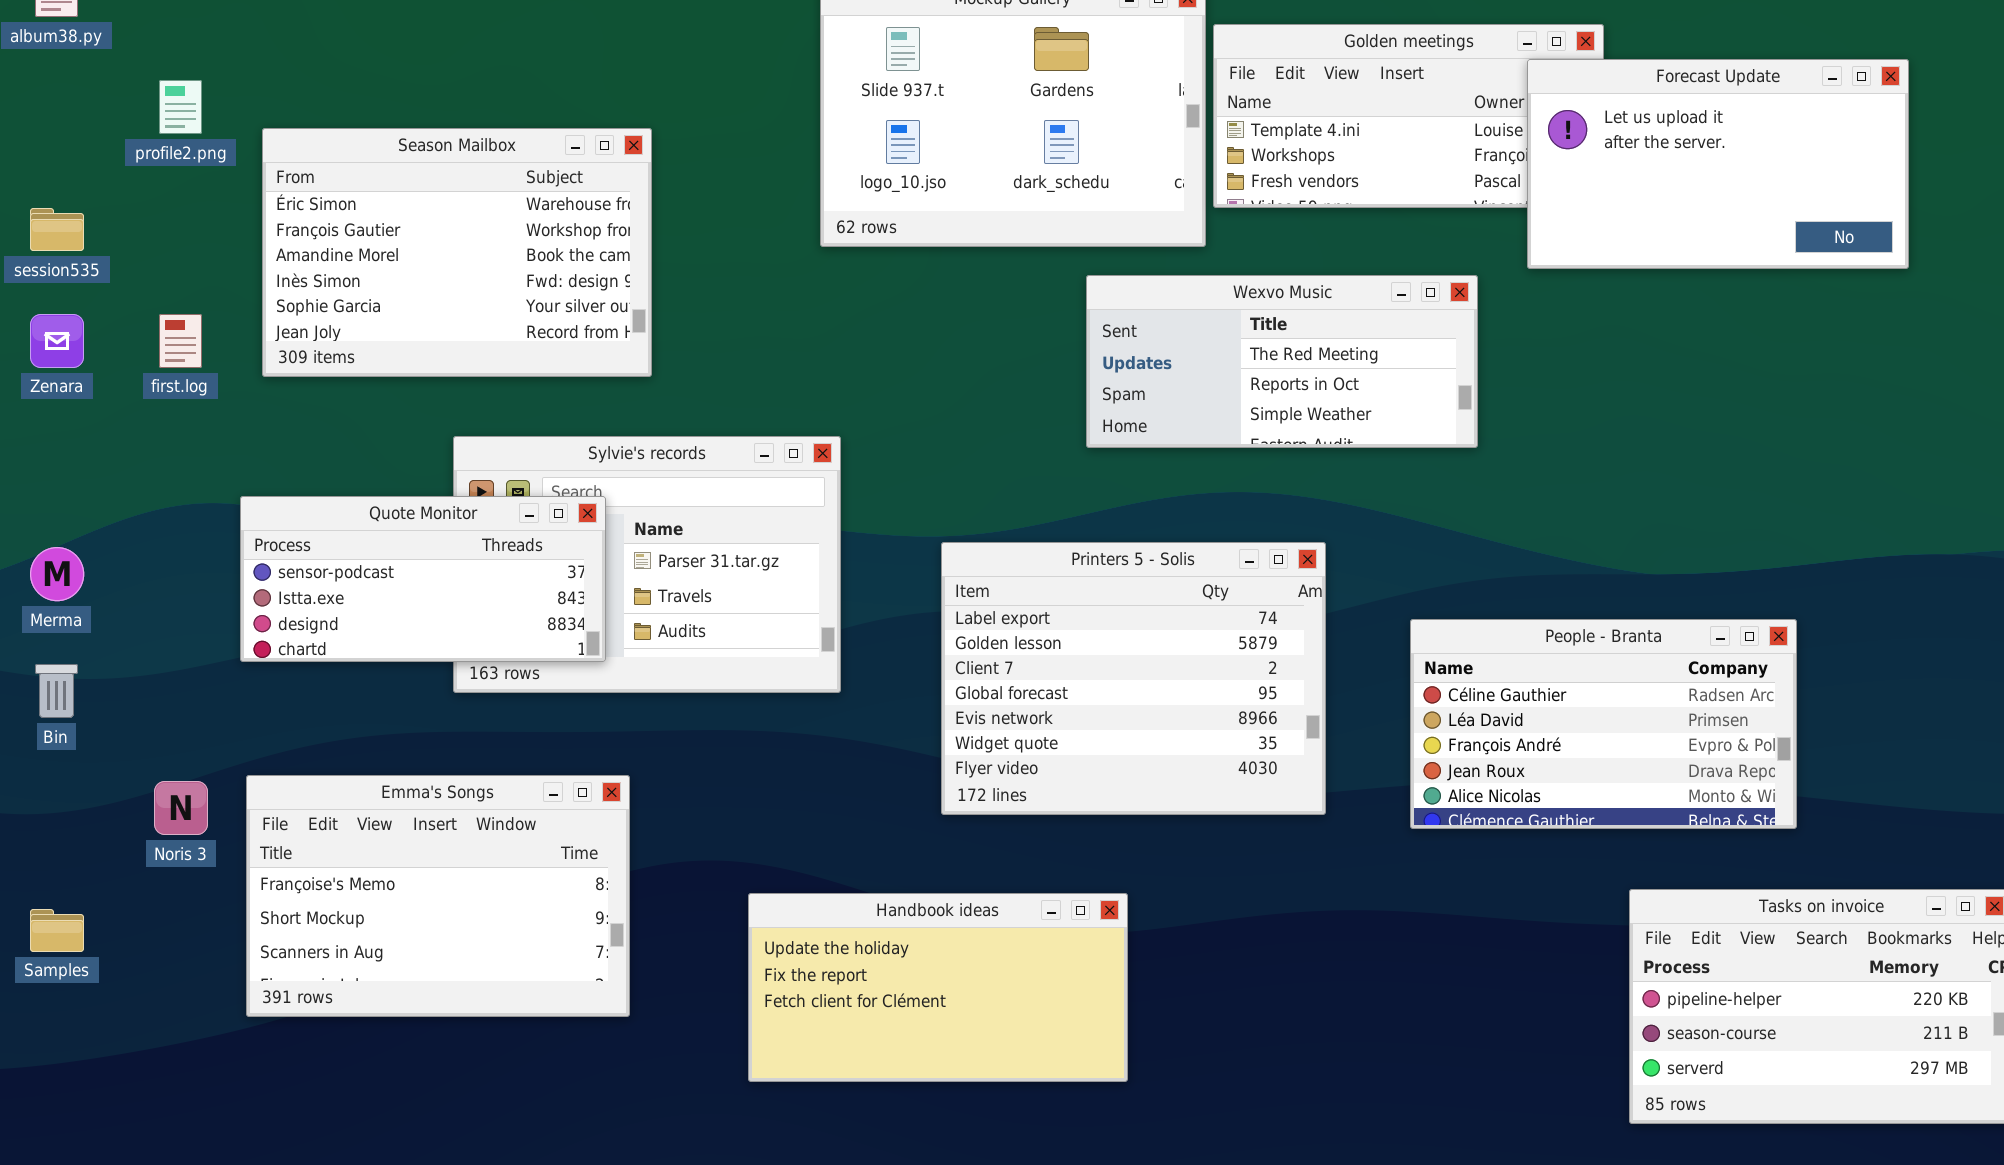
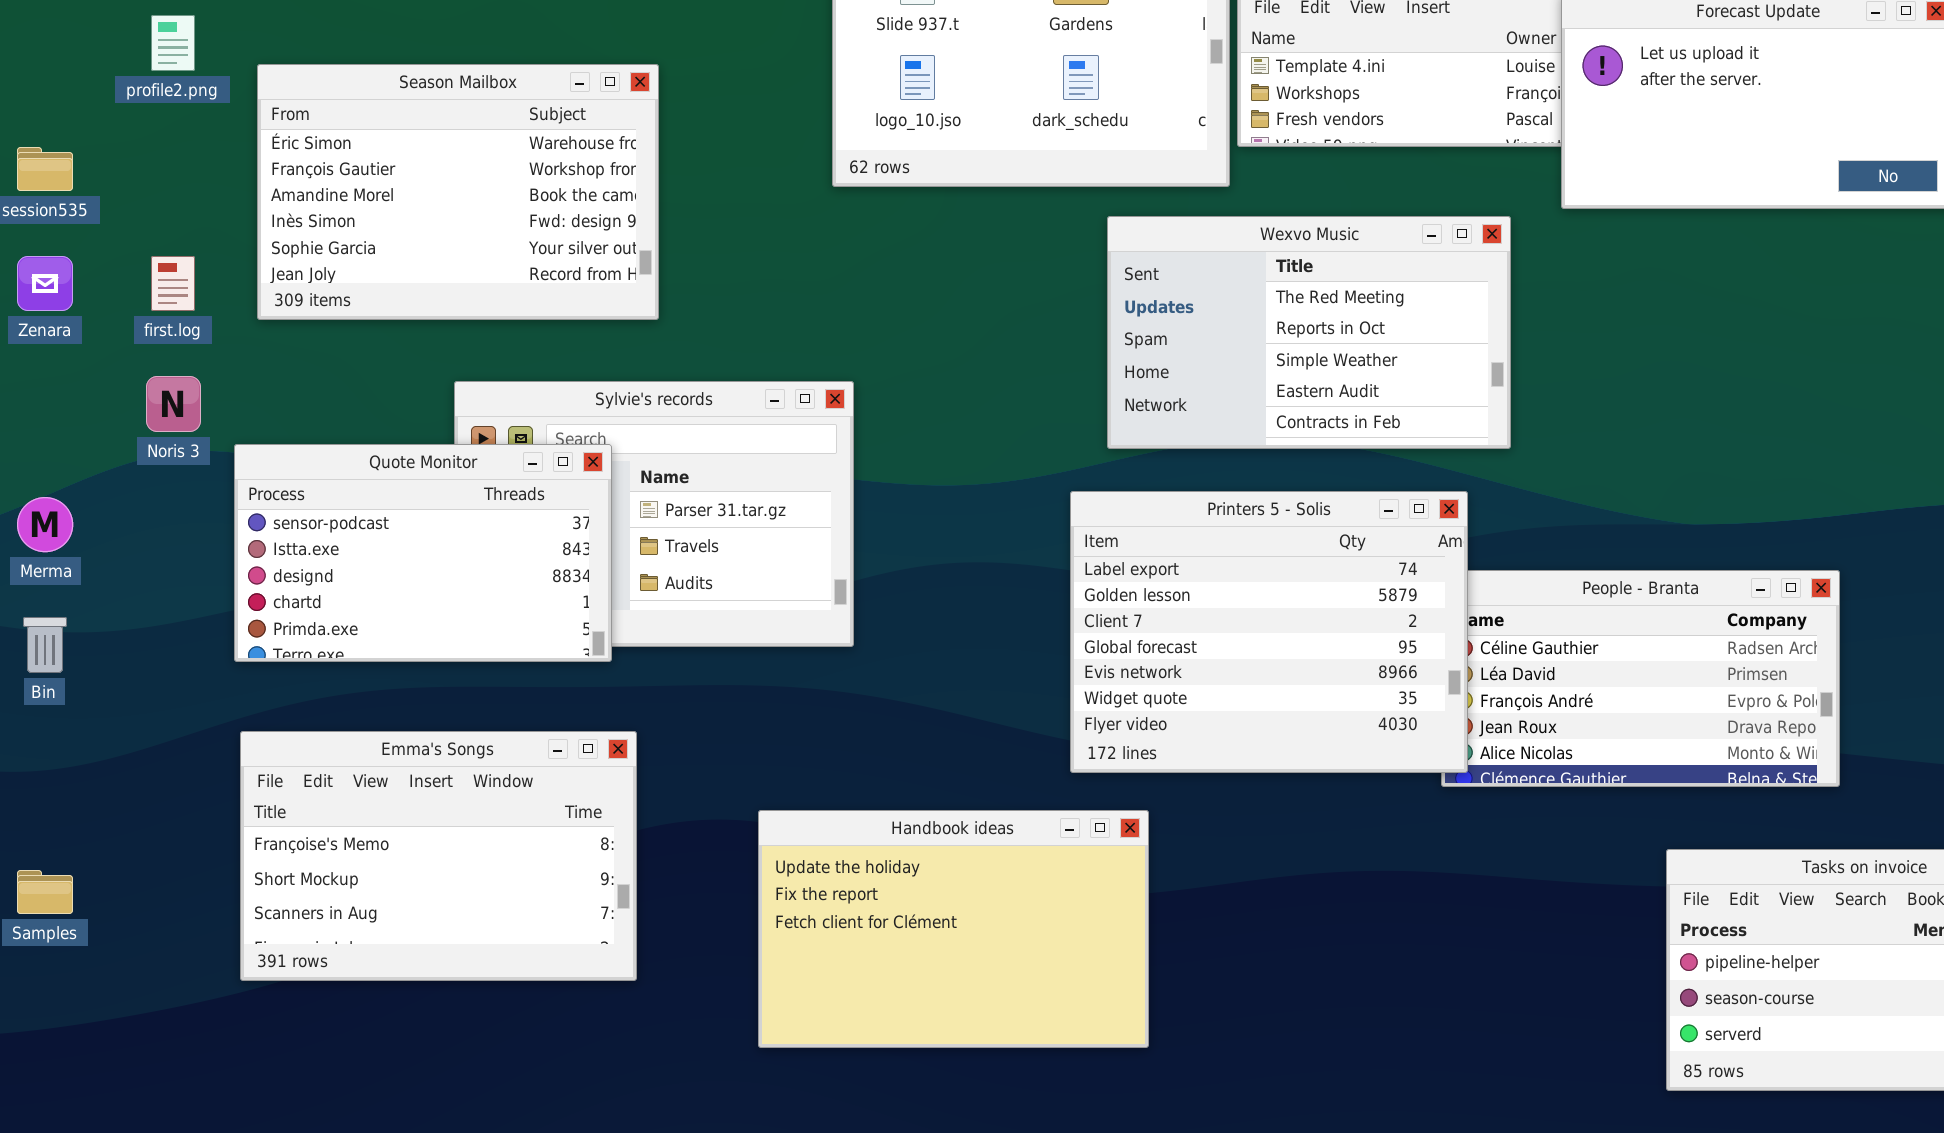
Wexvo Music: [1086,275,1478,448] -> [1107,216,1511,449], resized
Quote Monitor: [240,496,606,662] -> [234,444,612,662], resized
Printers 5 - Solis: [941,542,1326,815] -> [1070,491,1468,773], moved
Noris 3: [154,781,208,835] -> [146,376,201,432], moved
Handbook ideas: [748,893,1128,1082] -> [758,810,1149,1048], resized

